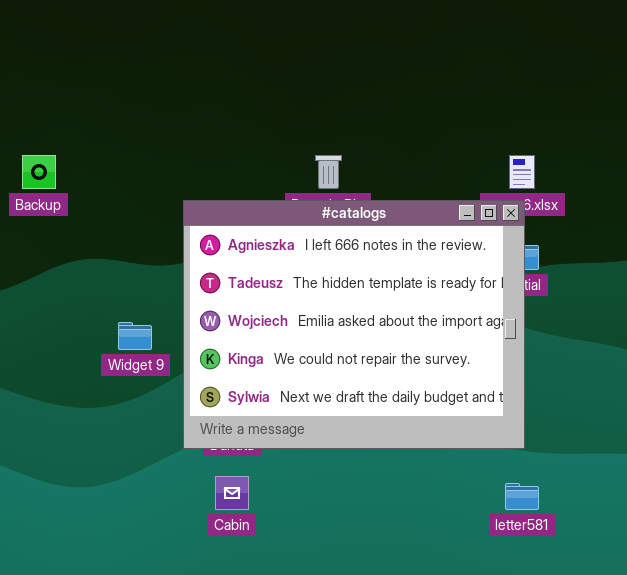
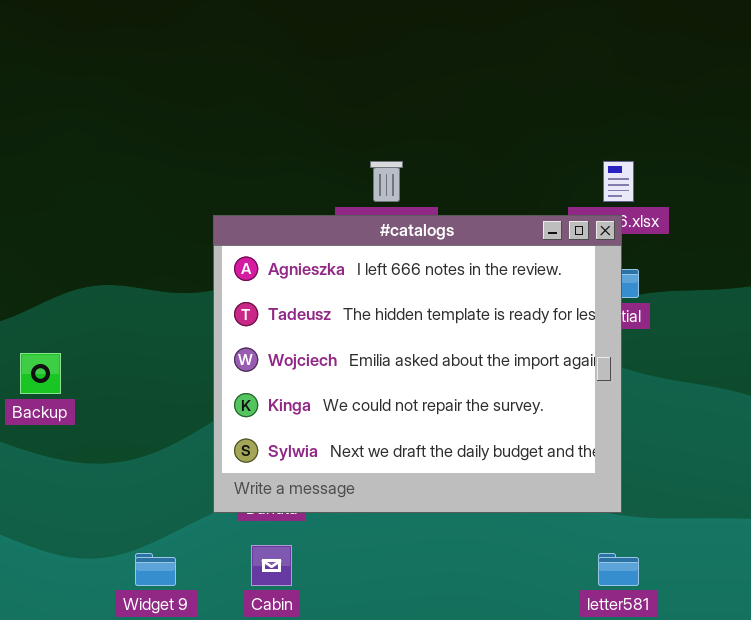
Backup: [22,155,56,189] -> [20,353,61,394], moved
Widget 9: [118,322,152,350] -> [135,553,176,586], moved

